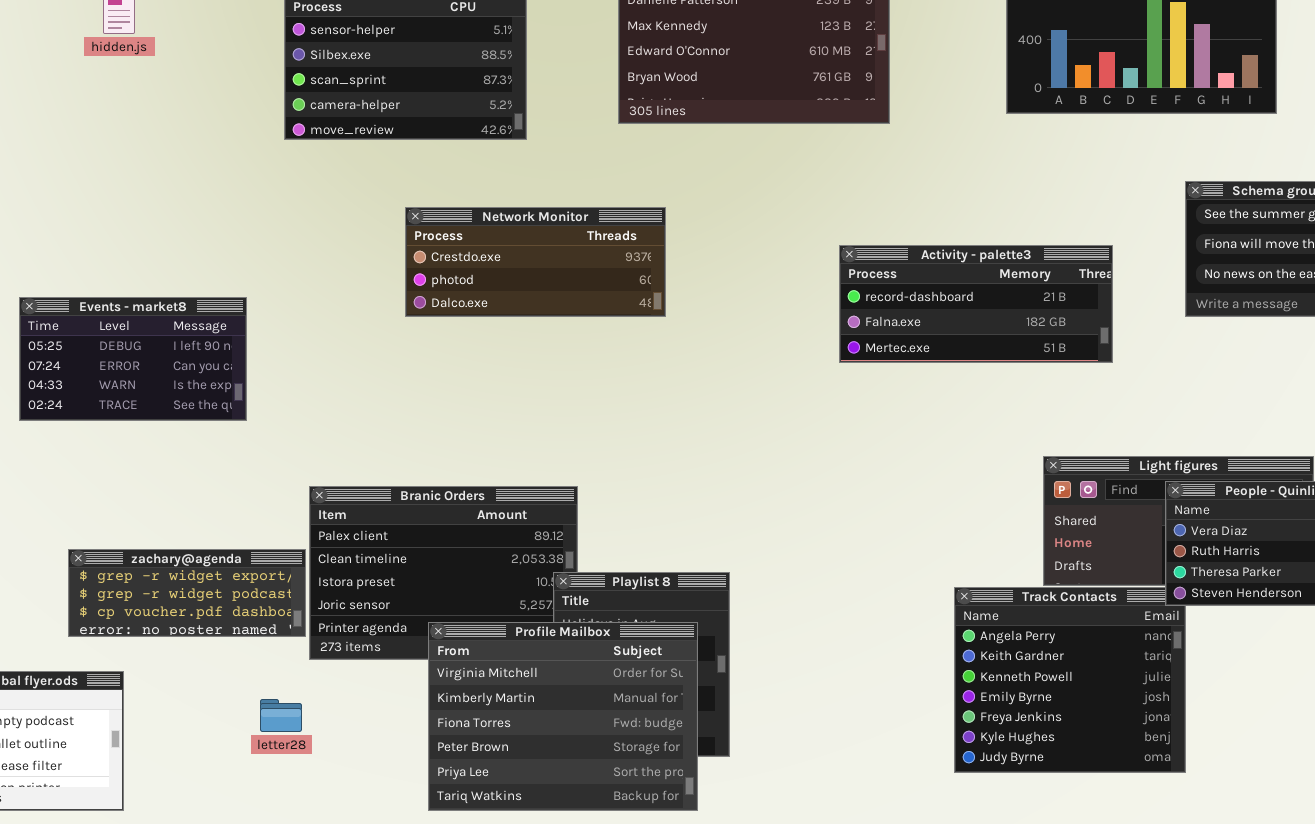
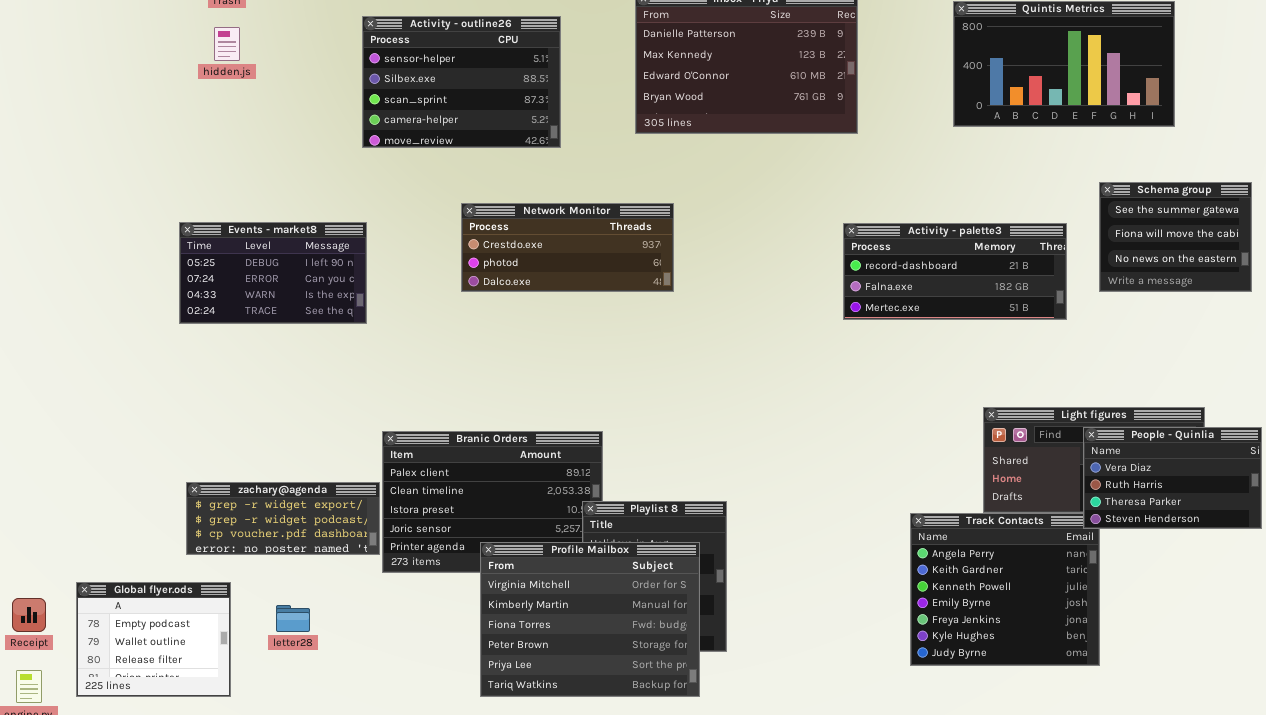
Activity - palette3: [839,245,1113,363] -> [843,223,1067,320], moved
Events - market8: [19,297,247,421] -> [179,222,367,324], moved
letter28: [260,699,302,732] -> [276,605,310,632], moved

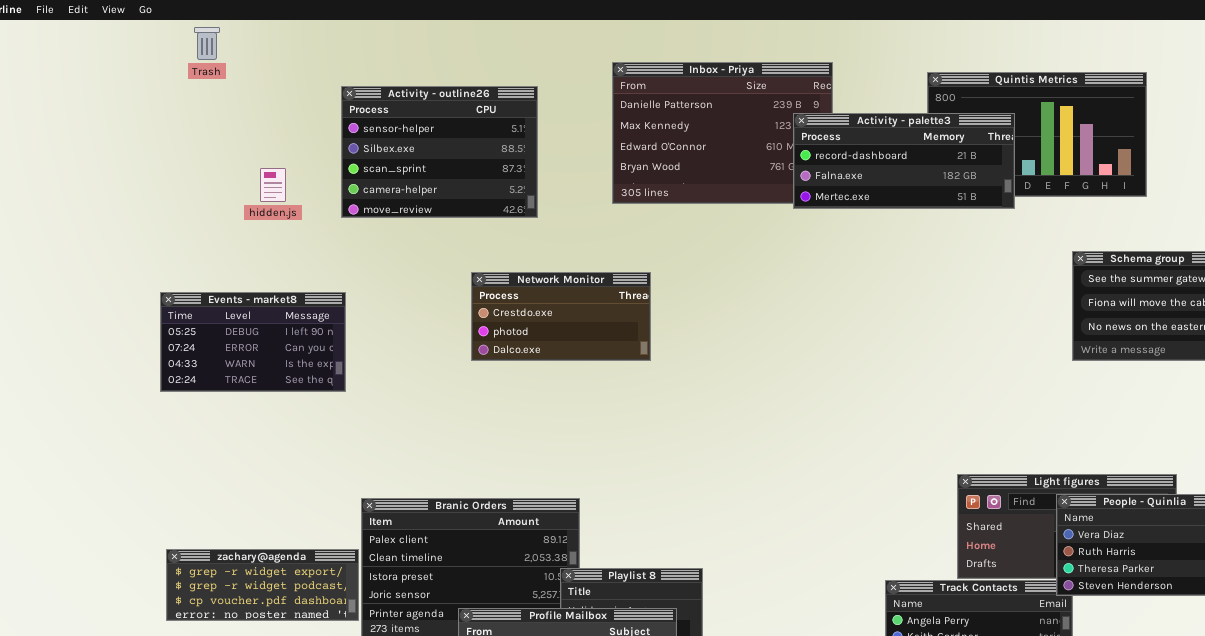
hidden.js: [214,27,240,61] -> [260,168,286,202], moved
Network Monitor: [461,203,674,292] -> [471,272,651,361], resized
Activity - palette3: [843,223,1067,320] -> [793,113,1015,209], moved

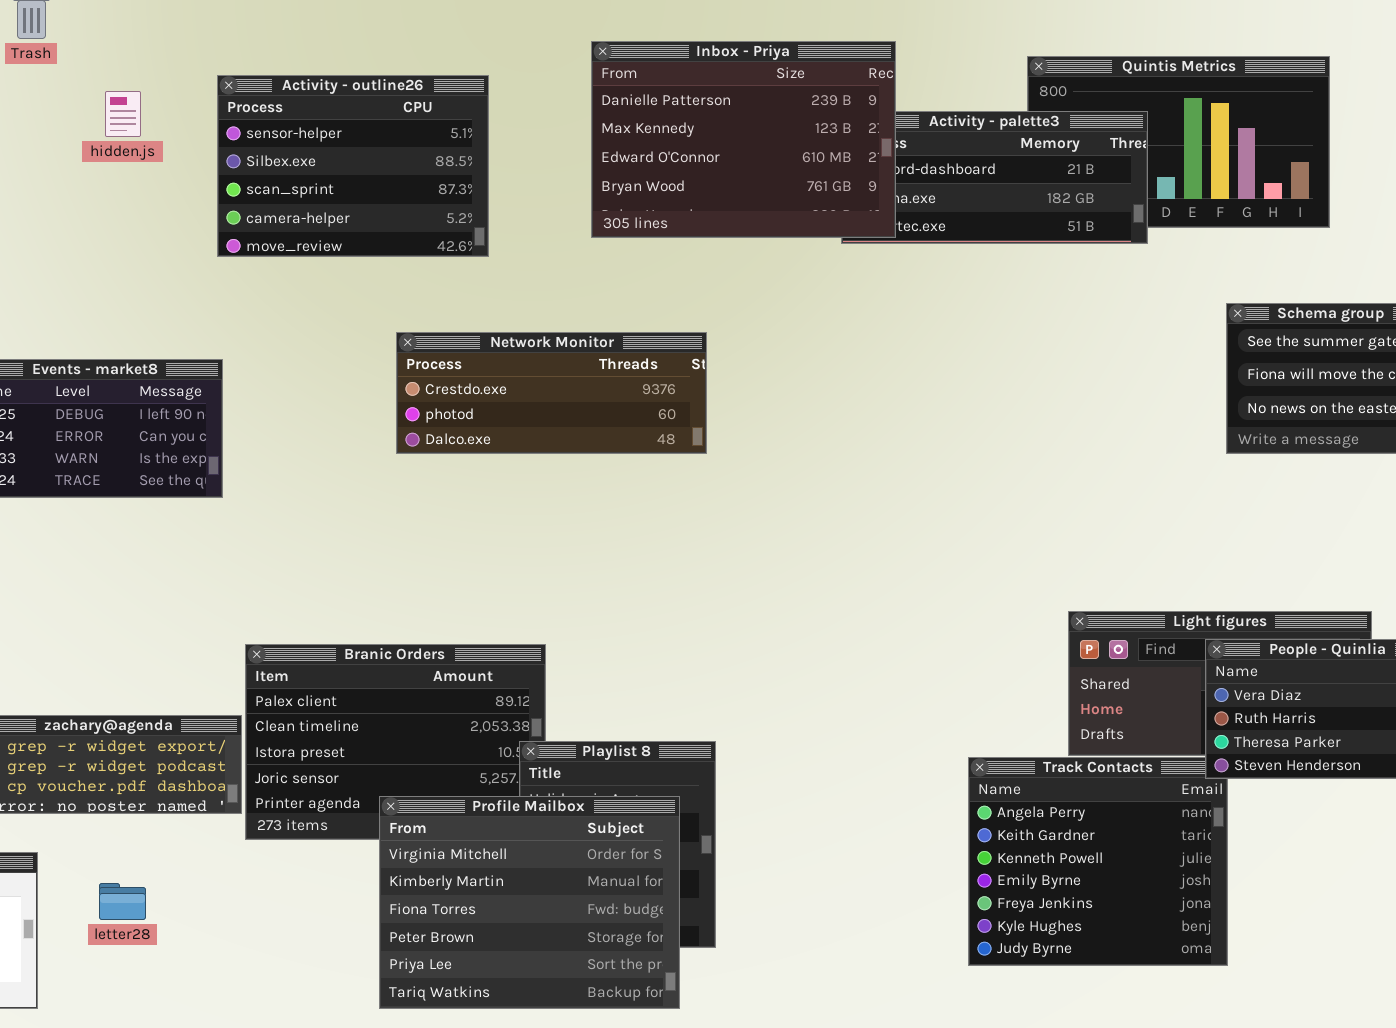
Inbox - Priya: [612,62,833,204] -> [591,41,896,238], raised
hidden.js: [260,168,286,202] -> [105,91,141,137], moved
Network Monitor: [471,272,651,361] -> [396,332,707,454], resized

